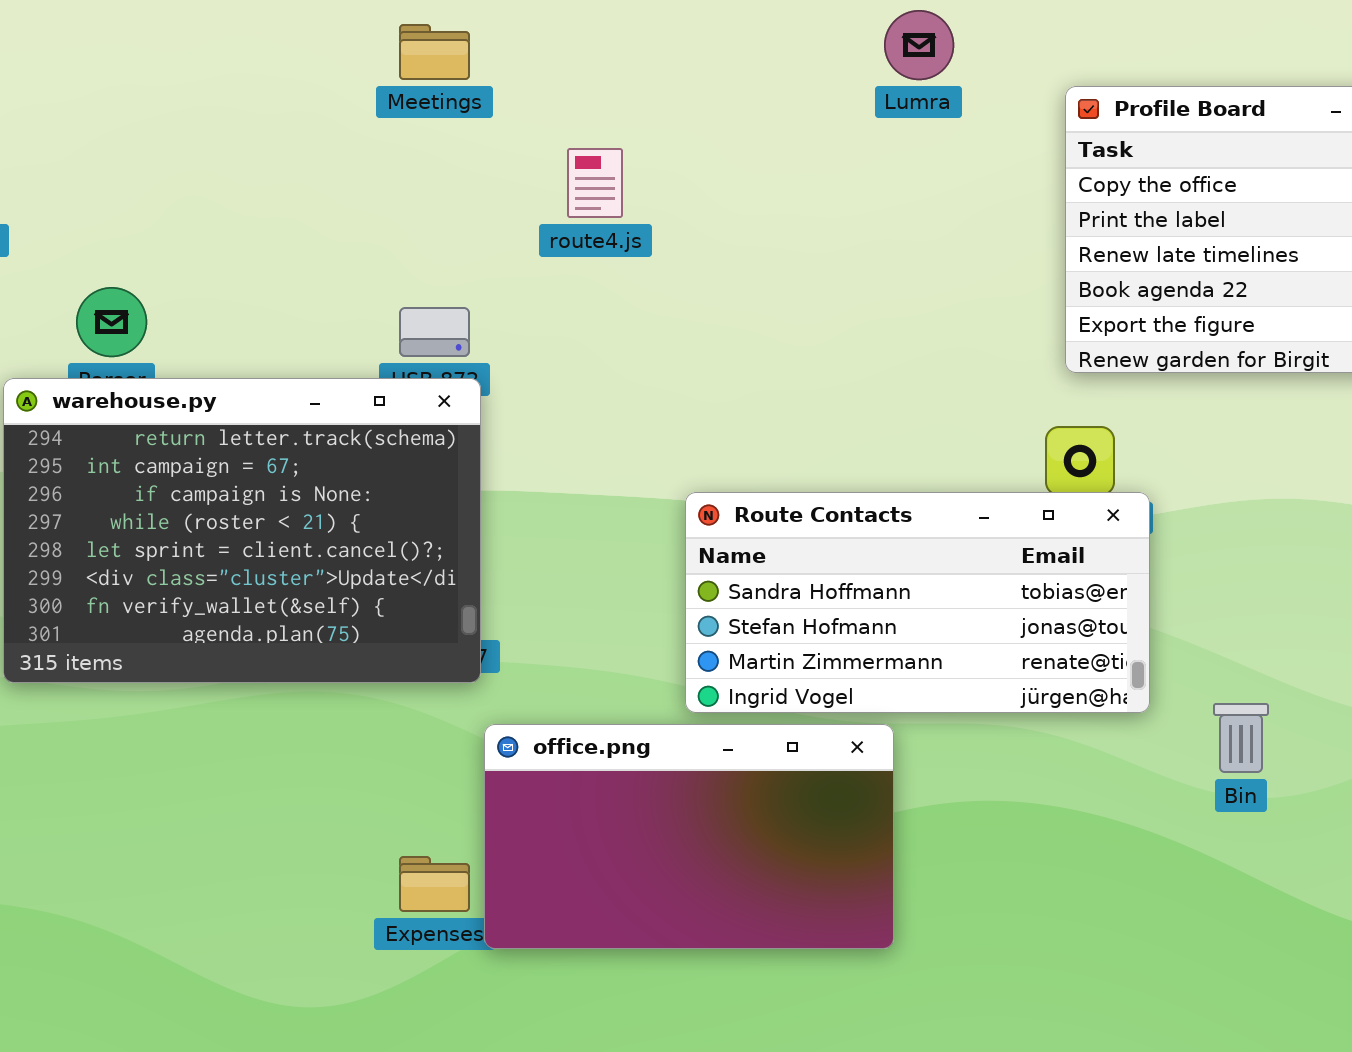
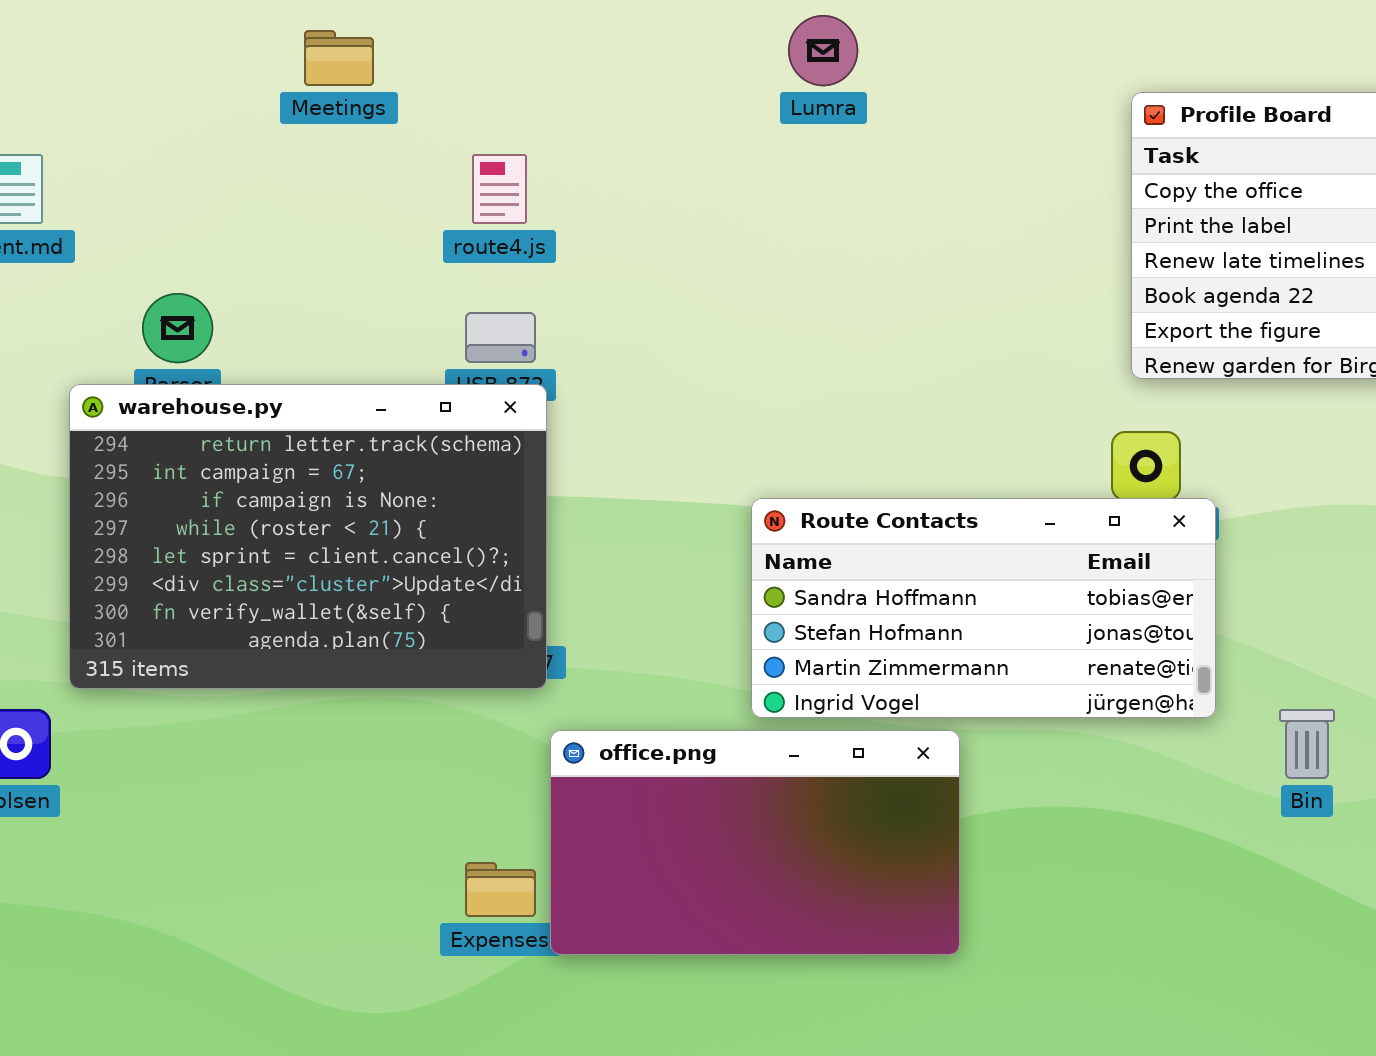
Lumra: [884,10,954,80] -> [788,15,858,86], moved
Meetings: [399,24,470,80] -> [304,30,374,86], moved
route4.js: [567,148,623,218] -> [472,154,527,224], moved

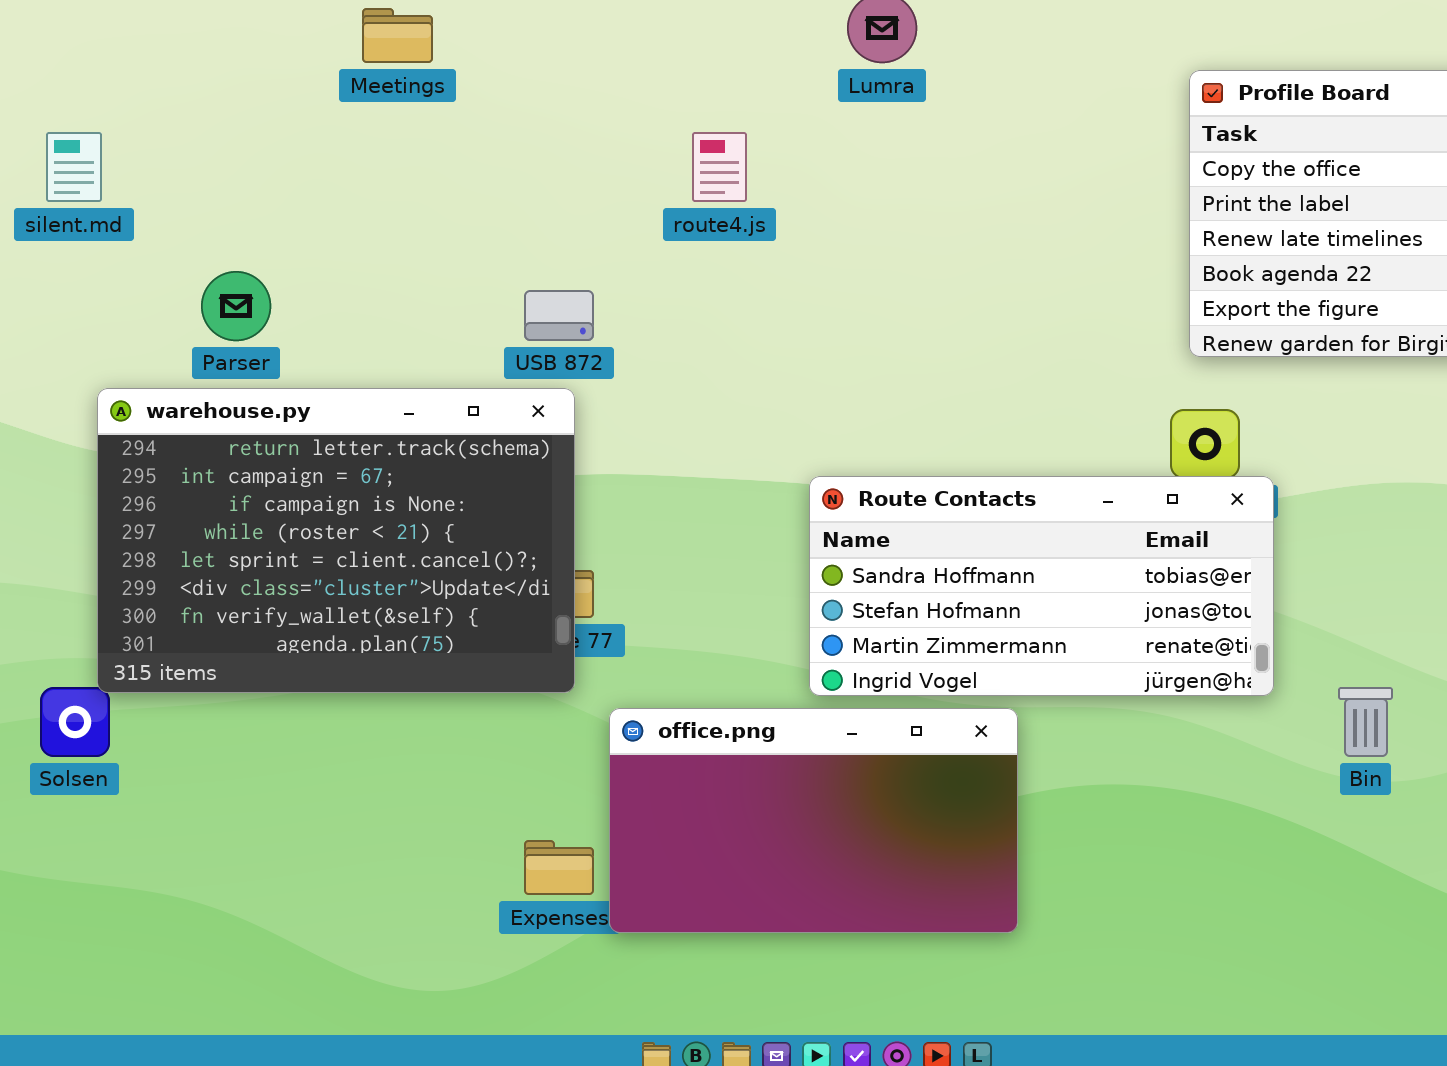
route4.js: [472,154,527,224] -> [692,132,747,202], moved
warehouse.py: [69,384,547,689] -> [97,388,575,693], moved

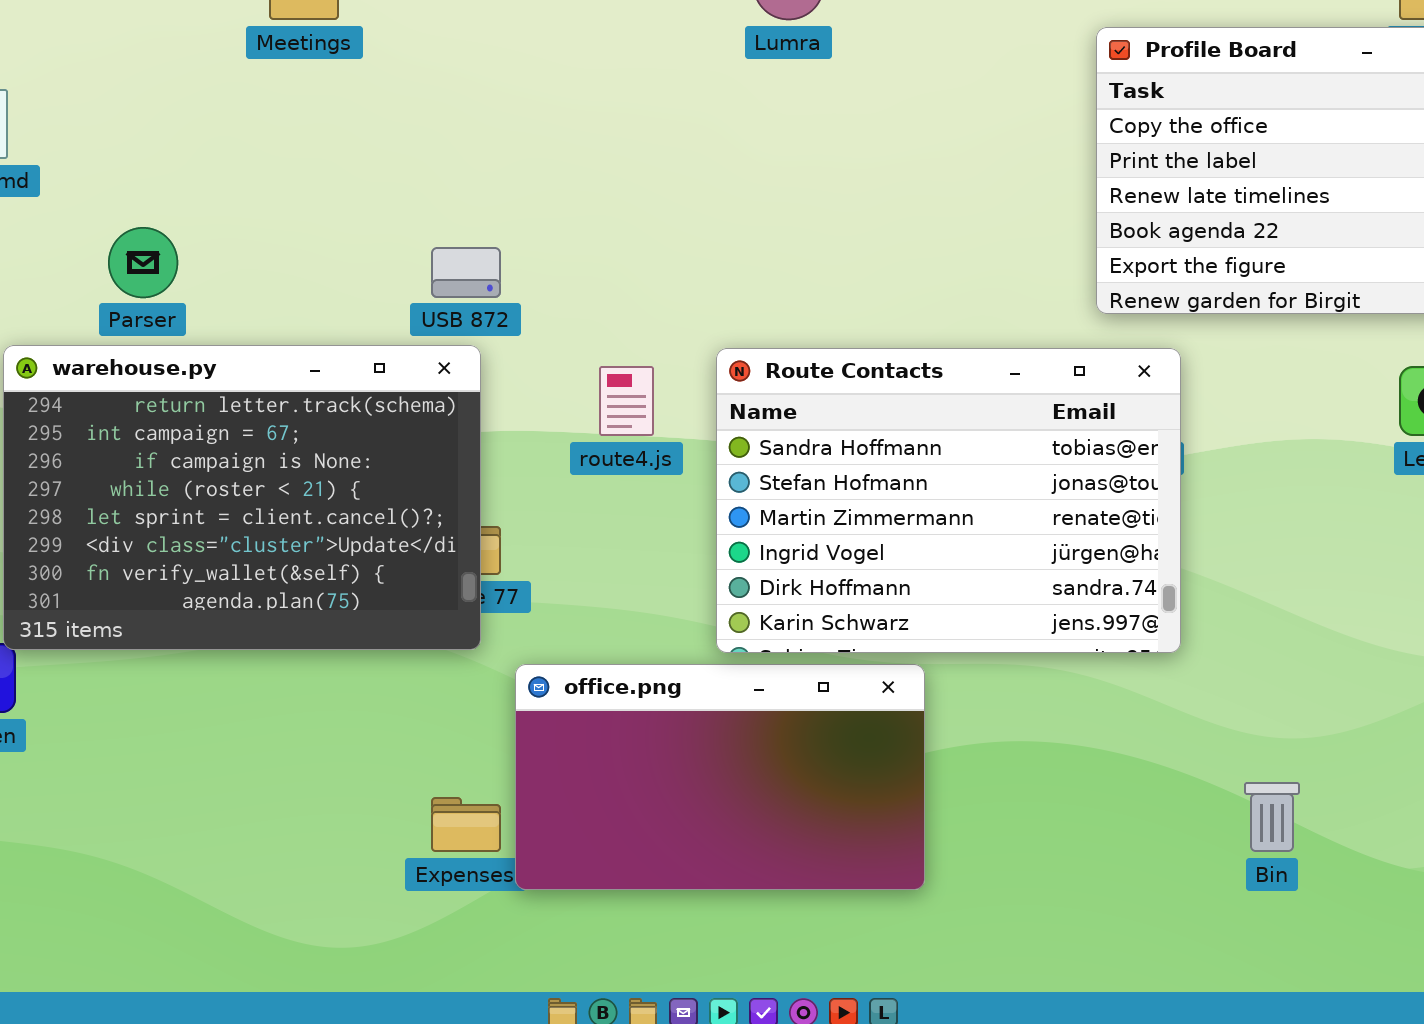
route4.js: [692,132,747,202] -> [599,366,654,436], moved
Route Contacts: [809,476,1274,696] -> [716,348,1181,653], resized
Bin: [1338,687,1393,757] -> [1244,782,1300,852], moved

